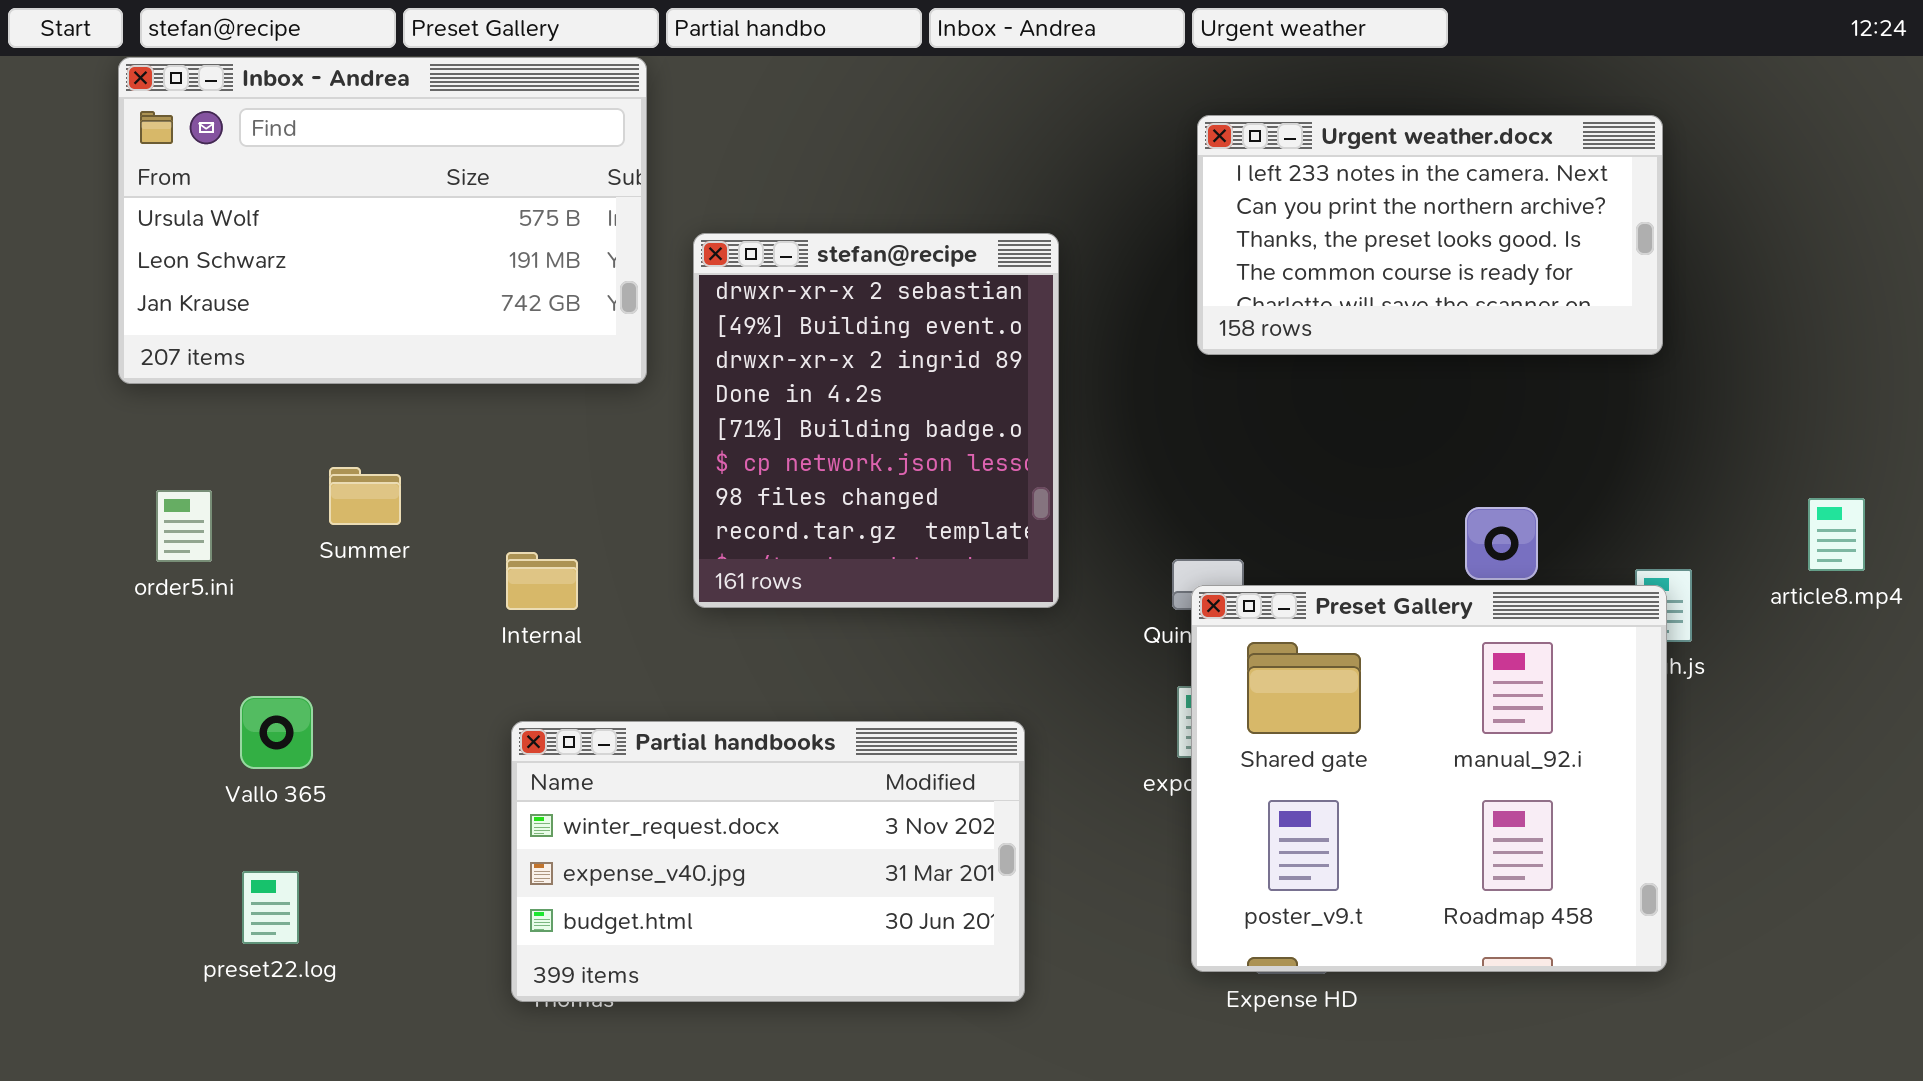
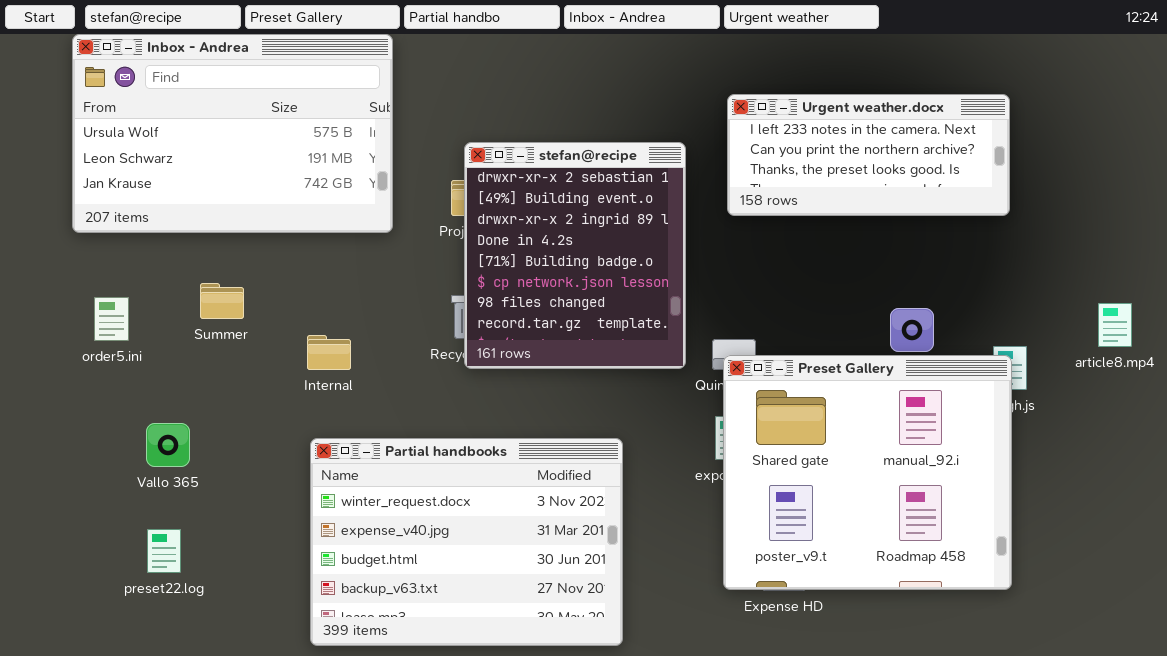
Urgent weather.docx: [1197,115,1663,355] -> [727,94,1010,216], resized
stefan@recipe: [693,233,1059,608] -> [464,142,686,369], moved
Partial handbooks: [511,721,1025,1002] -> [310,438,623,646], resized

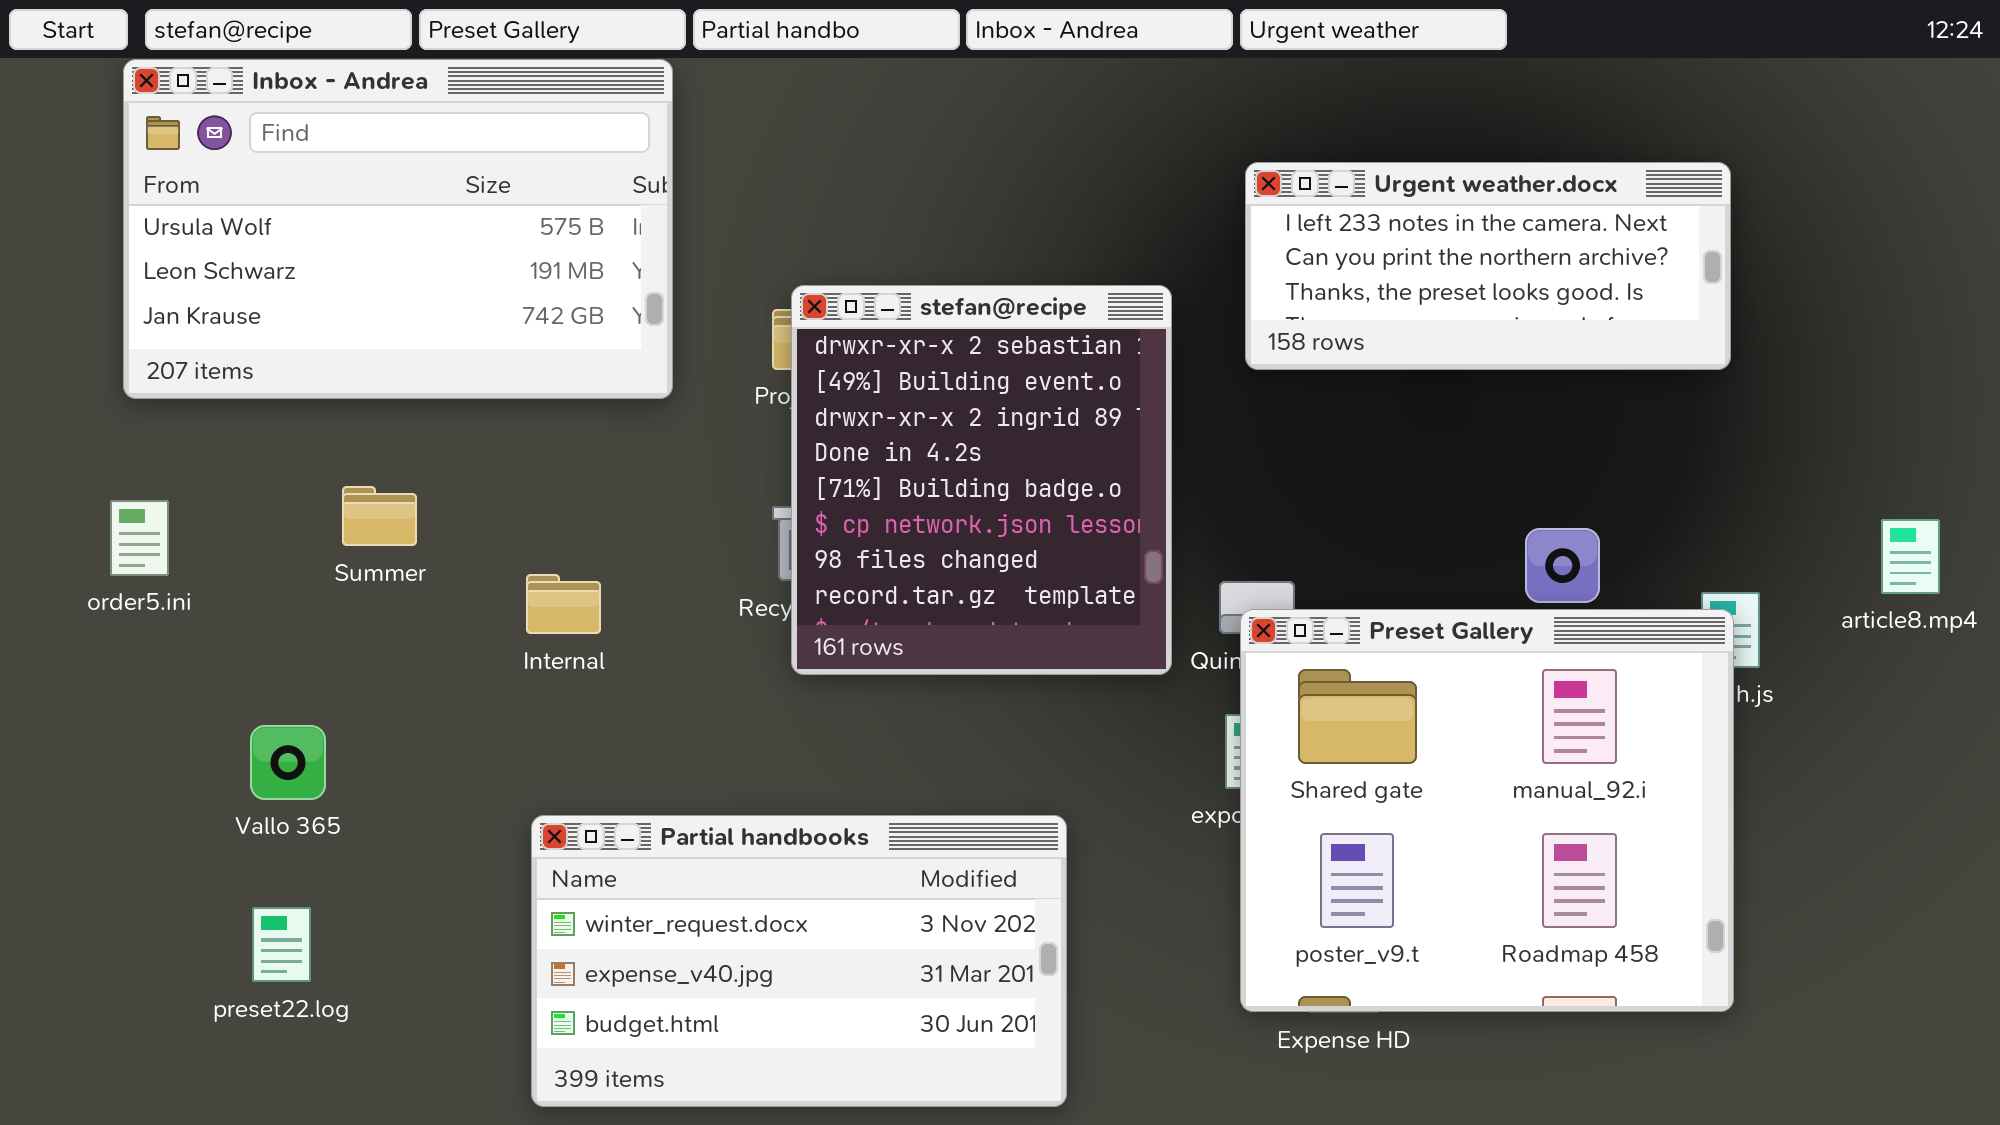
stefan@recipe: [464,142,686,369] -> [791,285,1172,675], moved
order5.ini: [94,297,129,341] -> [110,500,169,576], moved
Partial handbooks: [310,438,623,646] -> [531,815,1067,1107], resized

